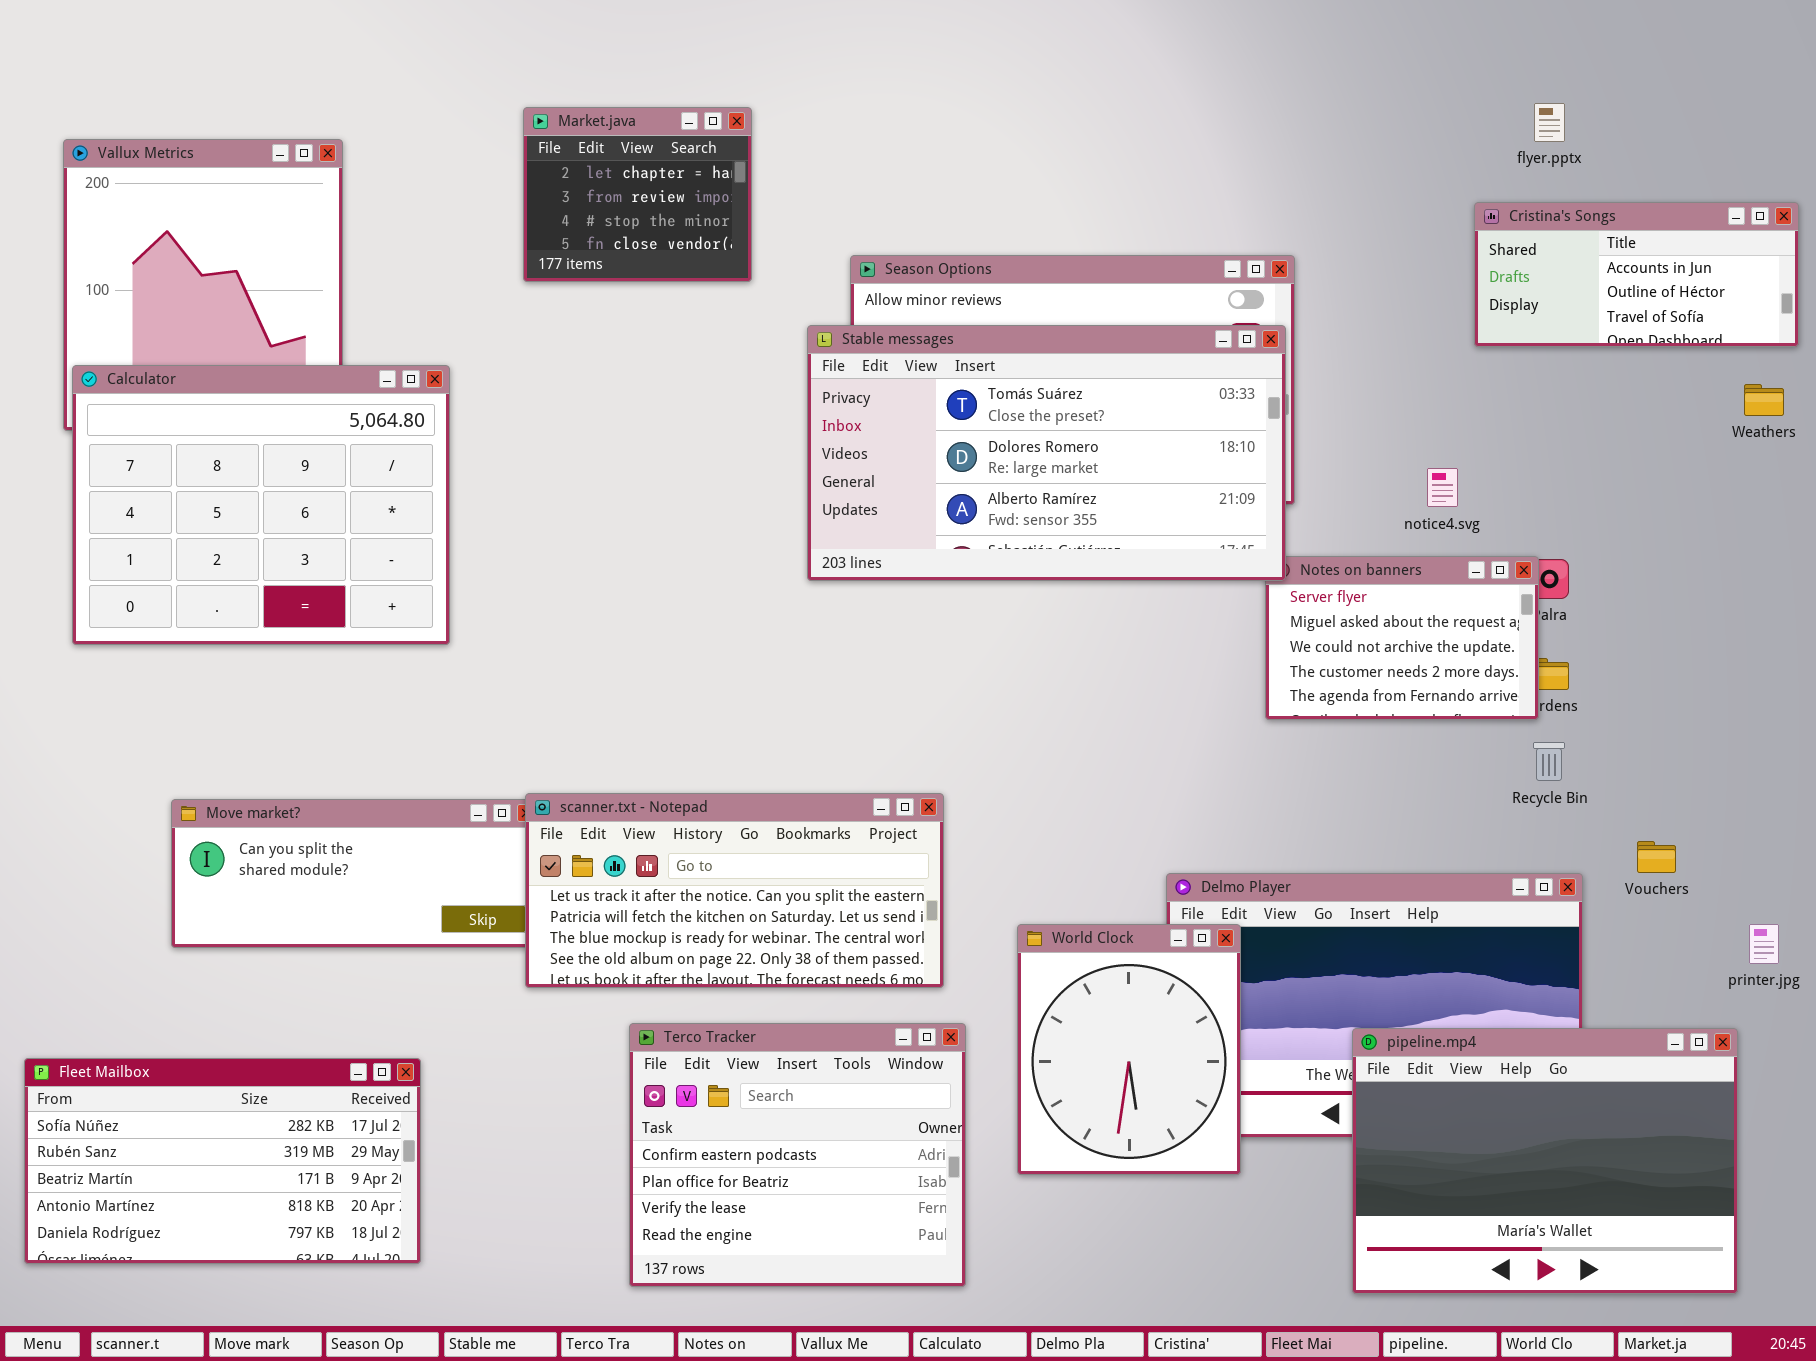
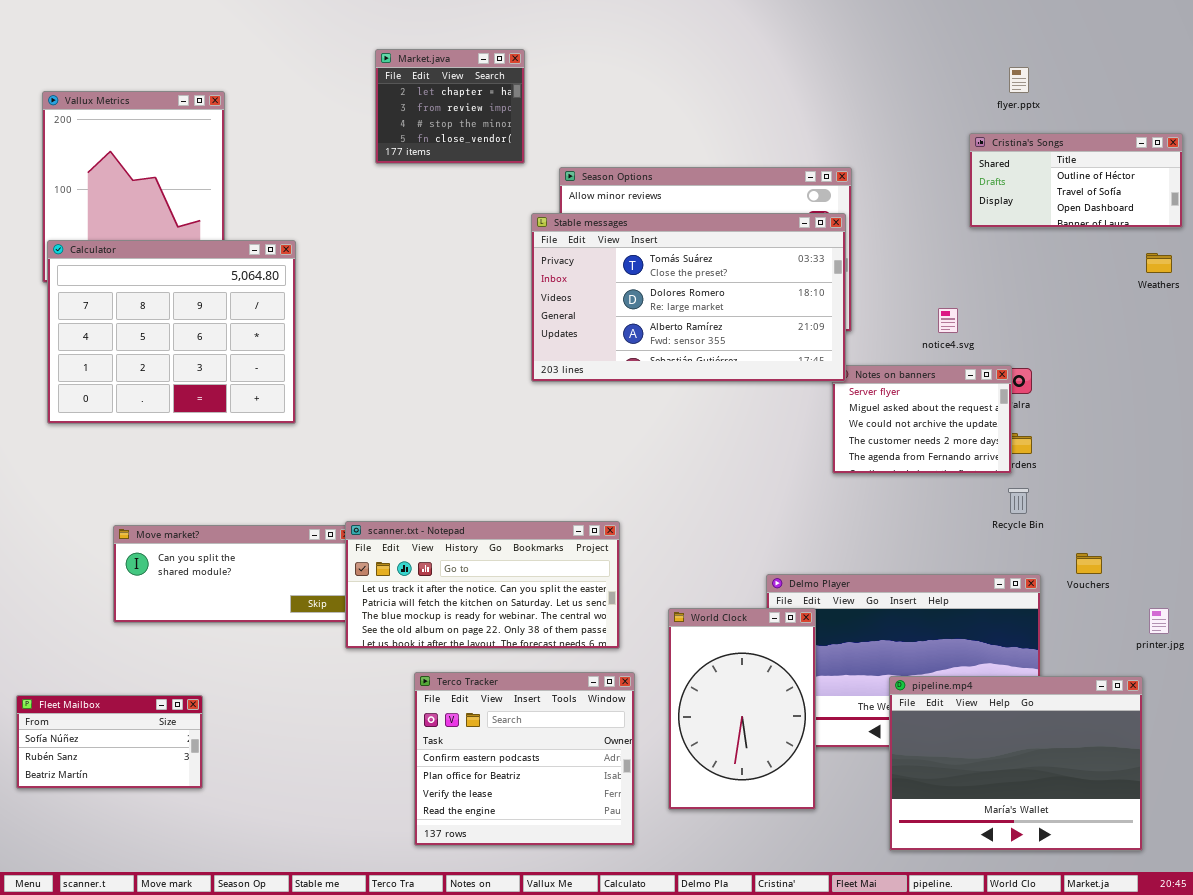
Market.java: [523,107,752,282] -> [375,49,525,164], moved
Cristina's Songs: [1474,202,1799,347] -> [969,133,1183,228], scrolled down 1 row
World Clock: [1017,924,1241,1175] -> [668,608,816,810], resized
Fleet Mailbox: [24,1058,421,1264] -> [16,695,203,789], resized

